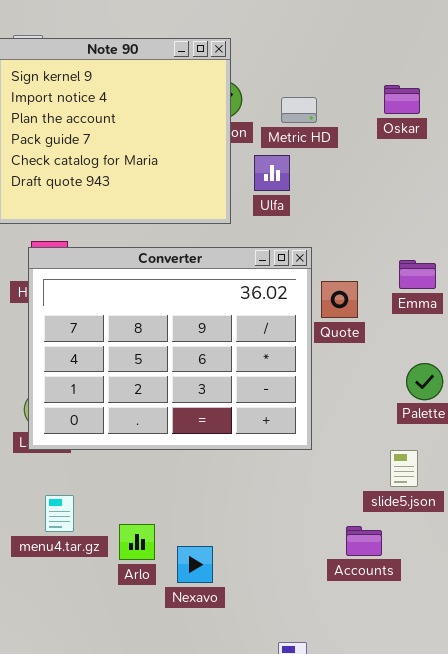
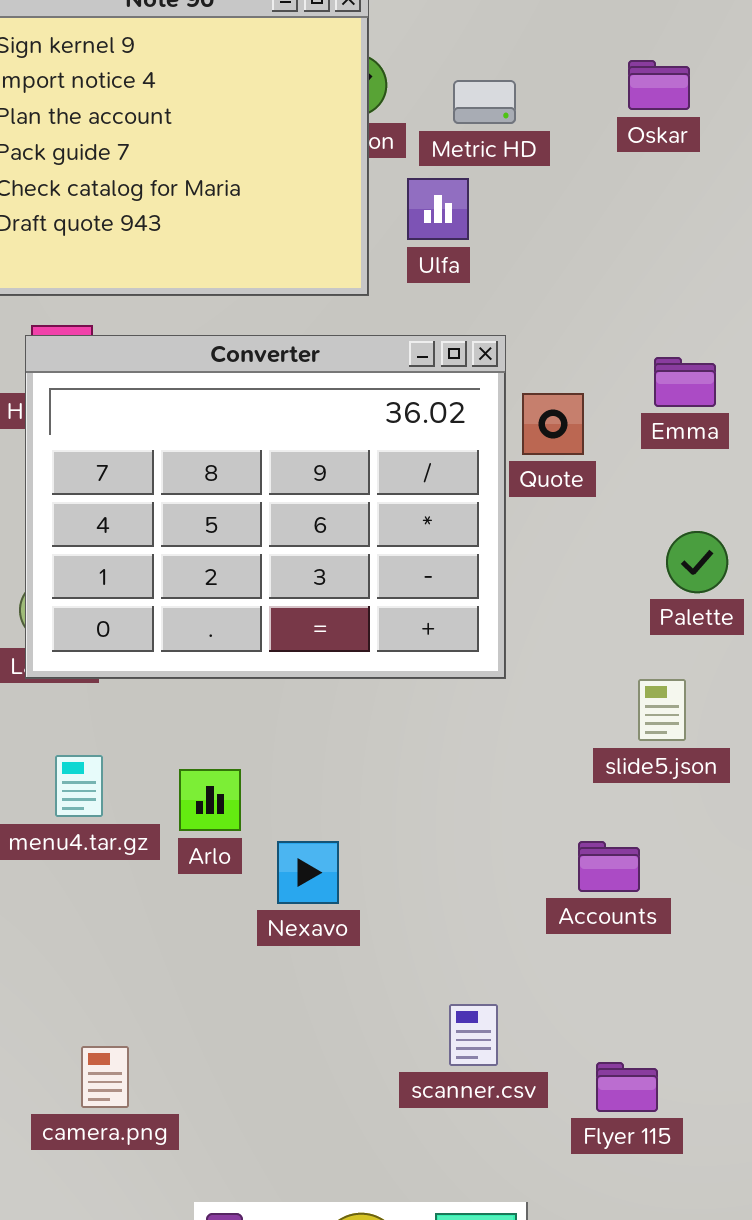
Arlo: [119,524,155,560] -> [179,769,241,831], moved
Accounts: [346,526,382,556] -> [578,841,640,892], moved

